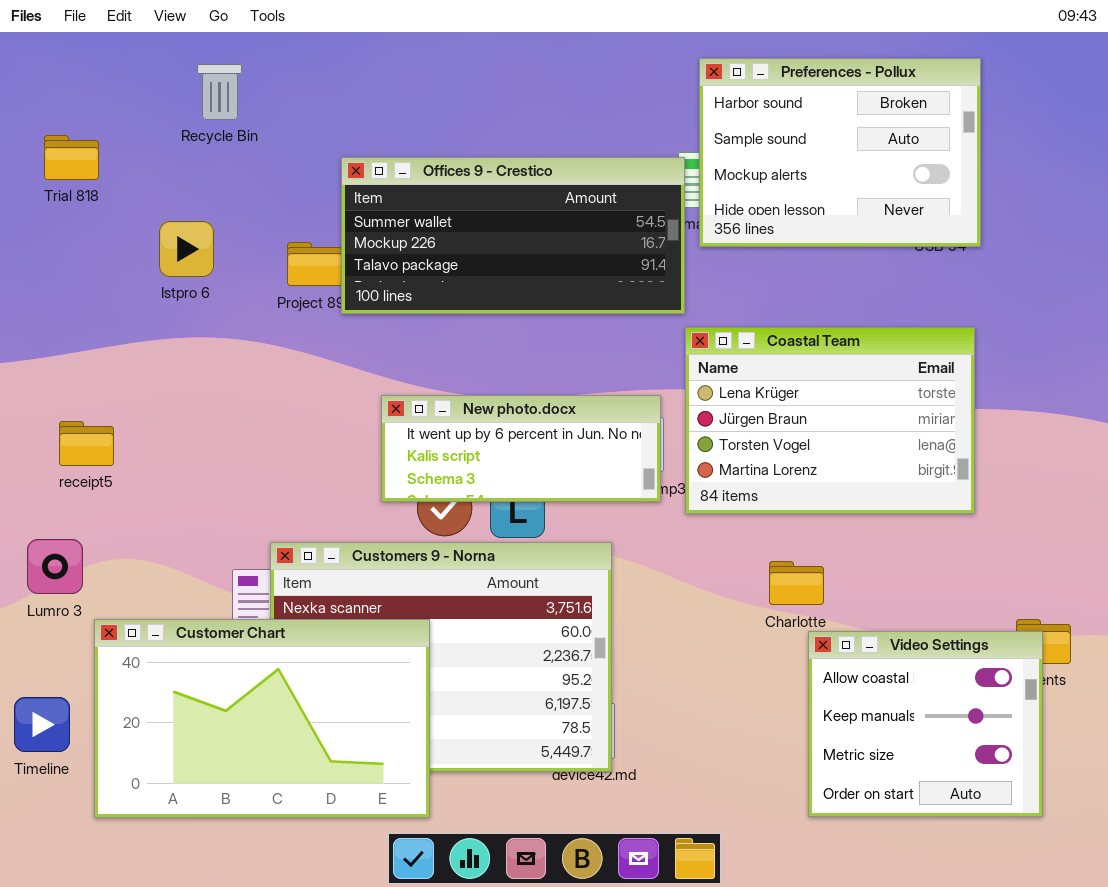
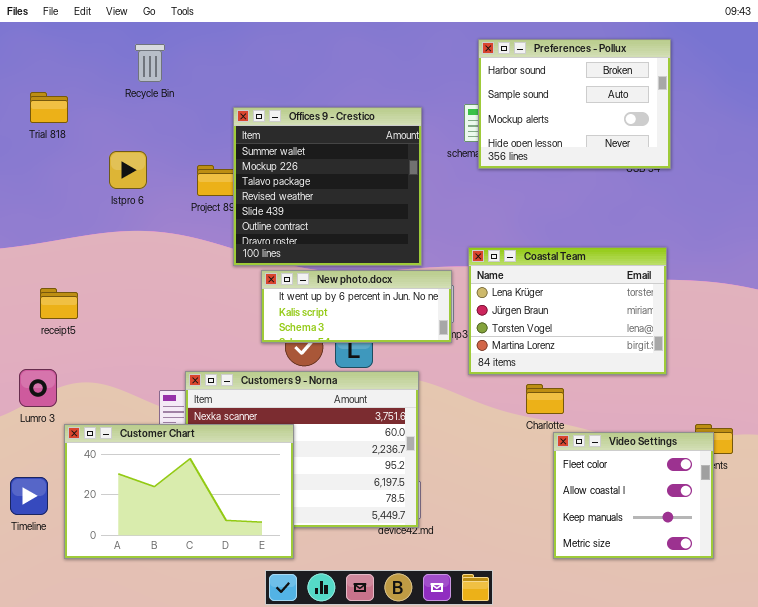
Offices 9 - Crestico: [341,157,685,314] -> [233,107,422,266], resized
Coastal Team: [685,327,975,514] -> [468,247,667,375], moved
Video Settings: [808,631,1043,817] -> [553,432,714,559], scrolled up 1 row

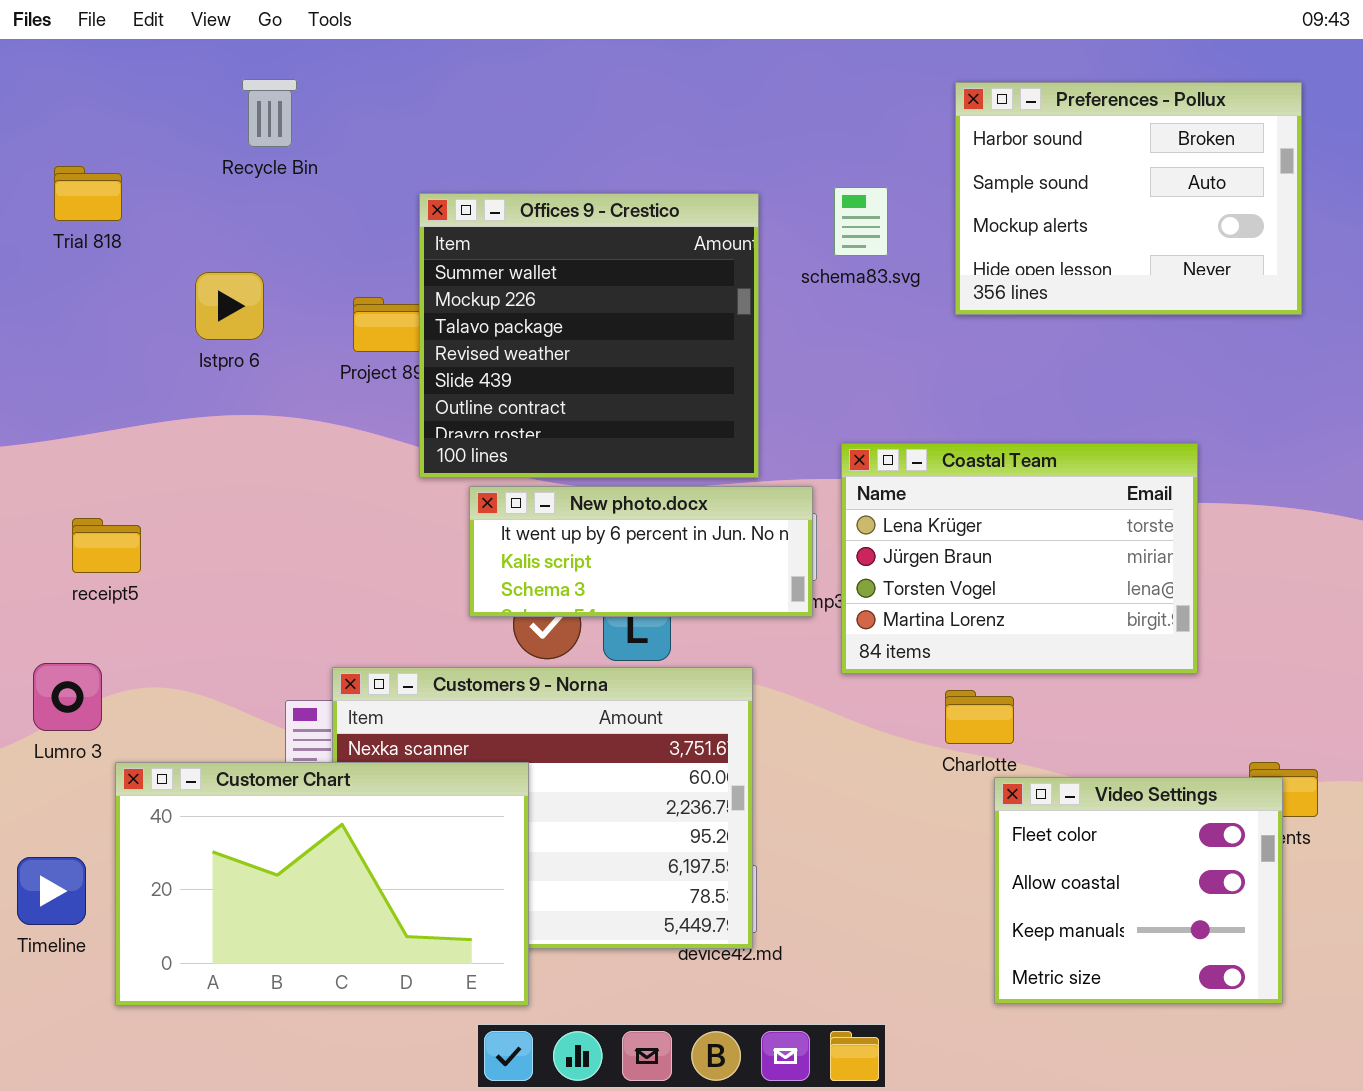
Preferences - Pollux: [478,39,671,169] -> [955,82,1302,315], moved

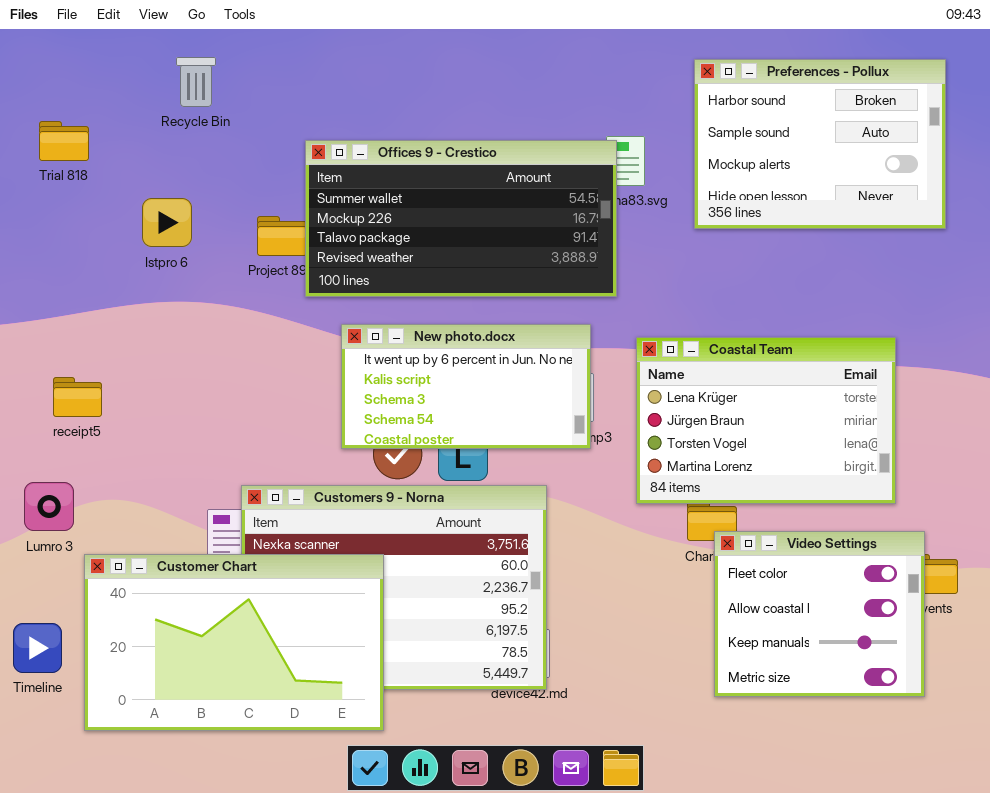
Offices 9 - Crestico: [419,193,759,478] -> [305,140,617,297], resized
Coastal Team: [841,443,1198,674] -> [636,337,896,504], moved
New photo.docx: [469,486,813,617] -> [341,324,591,449], resized
Video Settings: [994,777,1283,1004] -> [714,531,925,697], moved

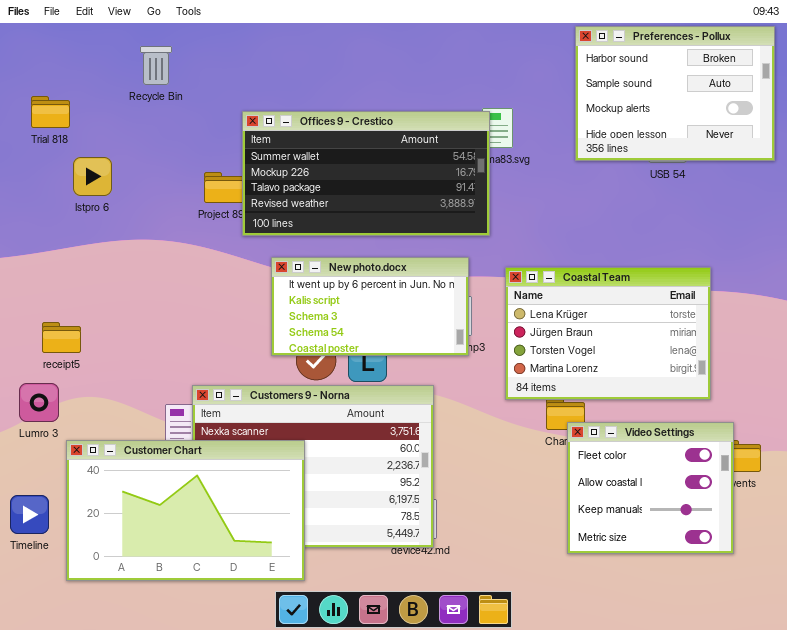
Preferences - Pollux: [694,59,946,229] -> [575,26,775,161], moved
Istpro 6: [142,198,192,247] -> [73,157,112,196], moved
receipt5: [53,377,102,417] -> [42,322,81,353], moved

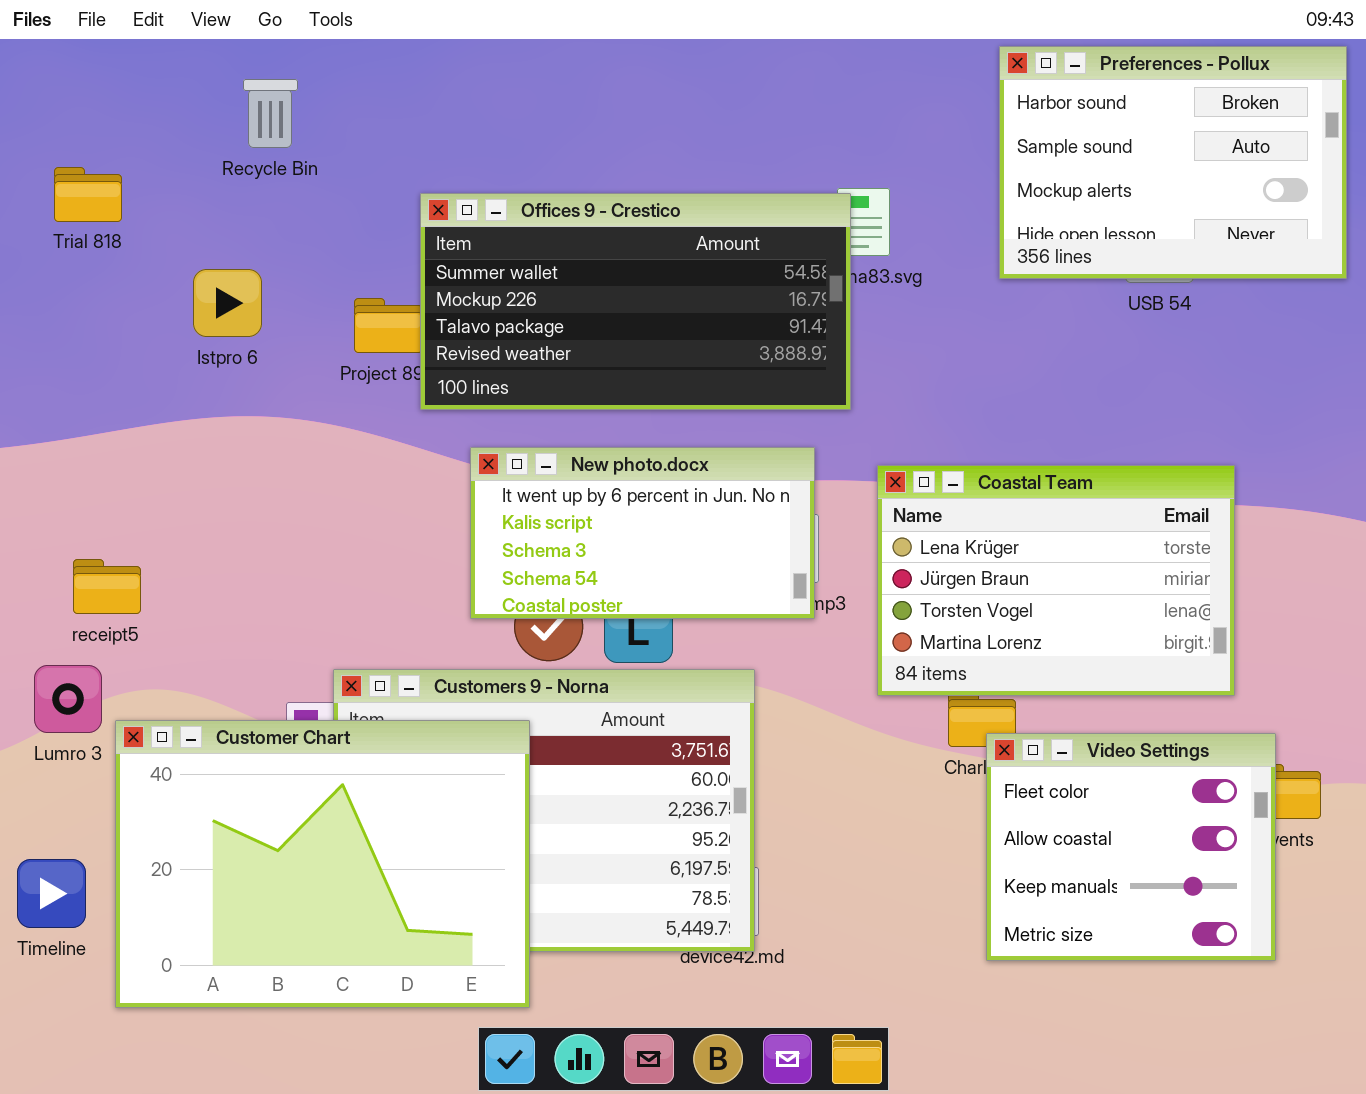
Istpro 6: [73,157,112,196] -> [193,269,262,337], moved
Customer Chart: [66,440,305,581] -> [115,720,530,1008], resized

